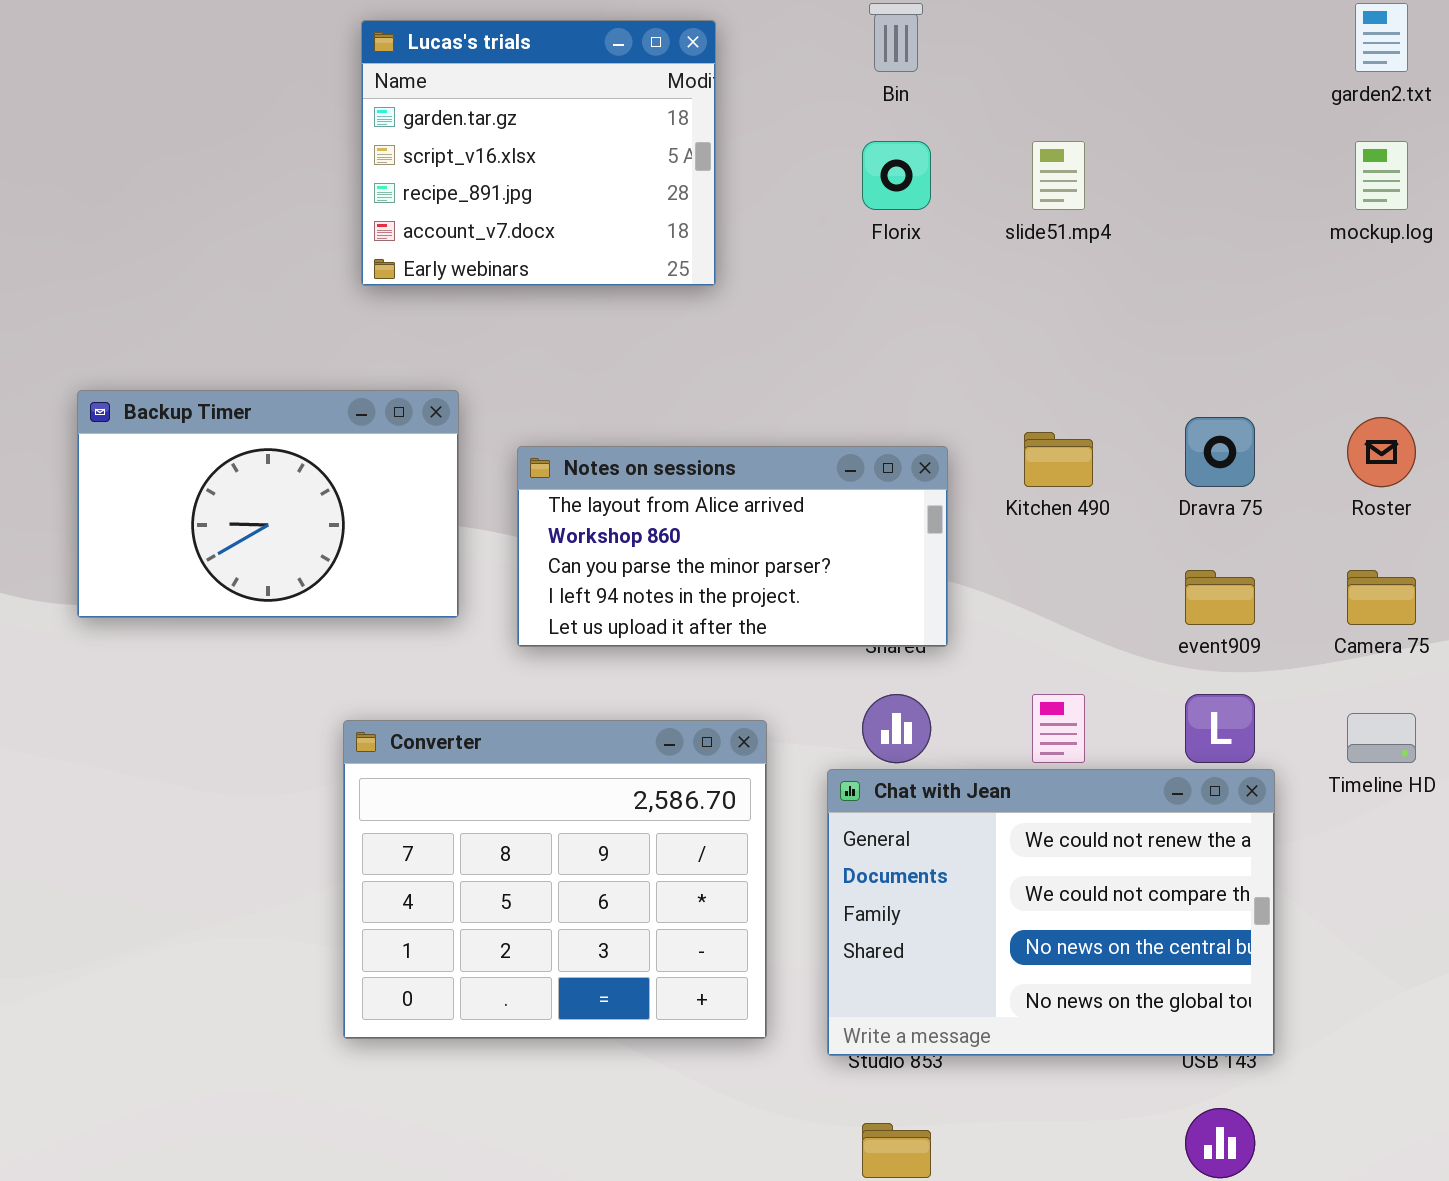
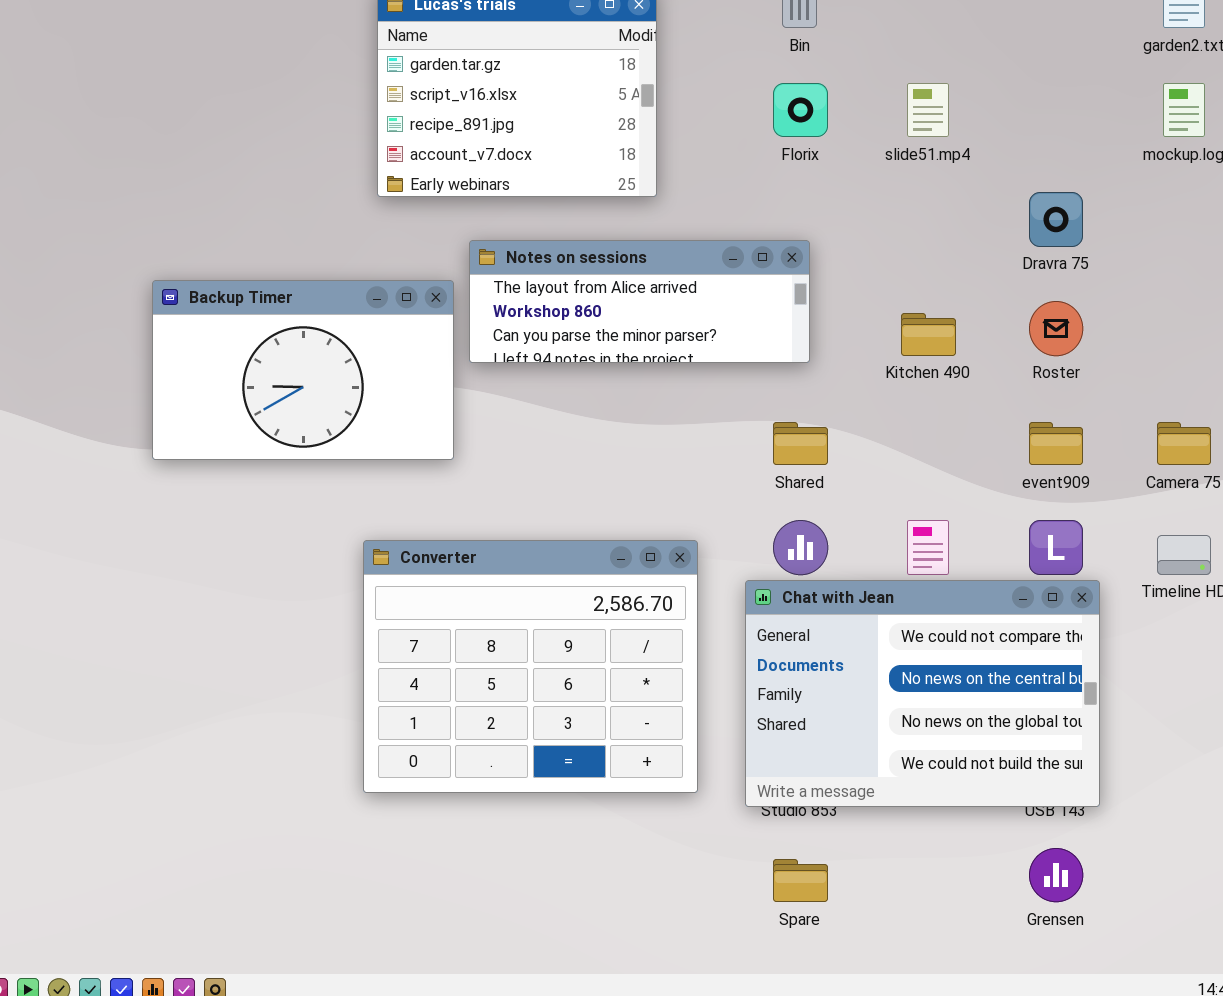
Dravra 75: [1185,417,1255,487] -> [1029,192,1083,247], moved
Roster: [1347,417,1416,487] -> [1029,301,1083,356], moved
Notes on sessions: [517,446,948,647] -> [469,240,810,363], moved, resized
Chat with Jean: [827,769,1275,1056] -> [745,580,1100,807], scrolled down 1 row

